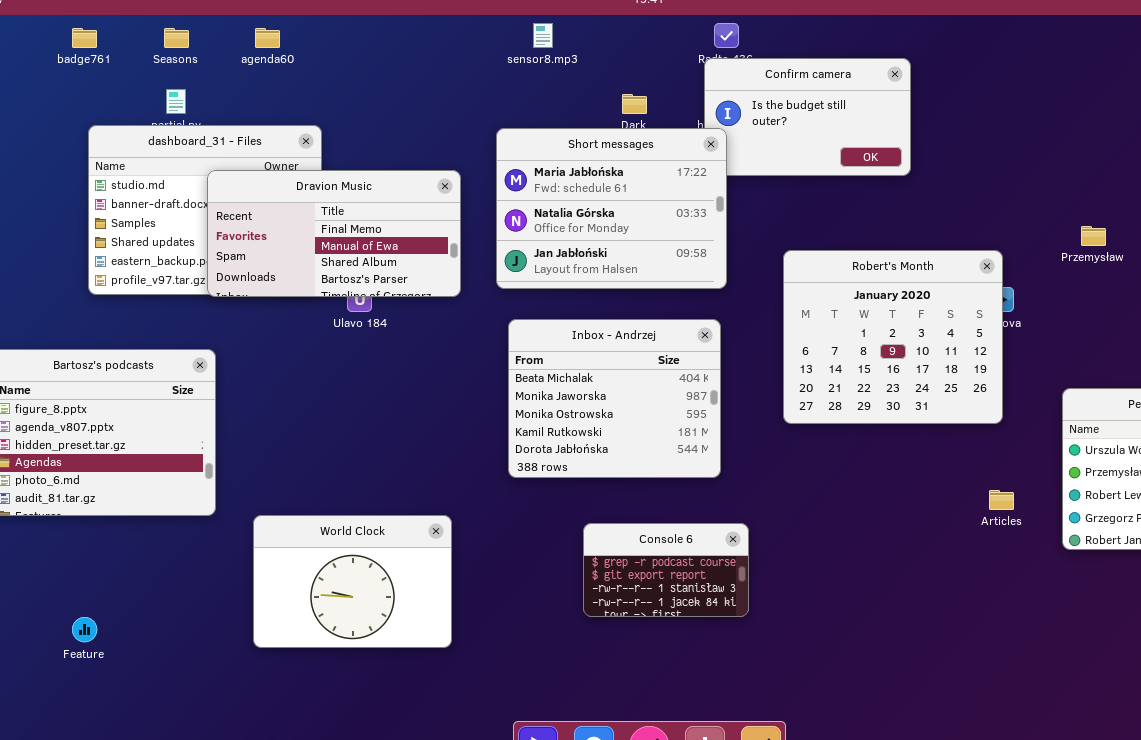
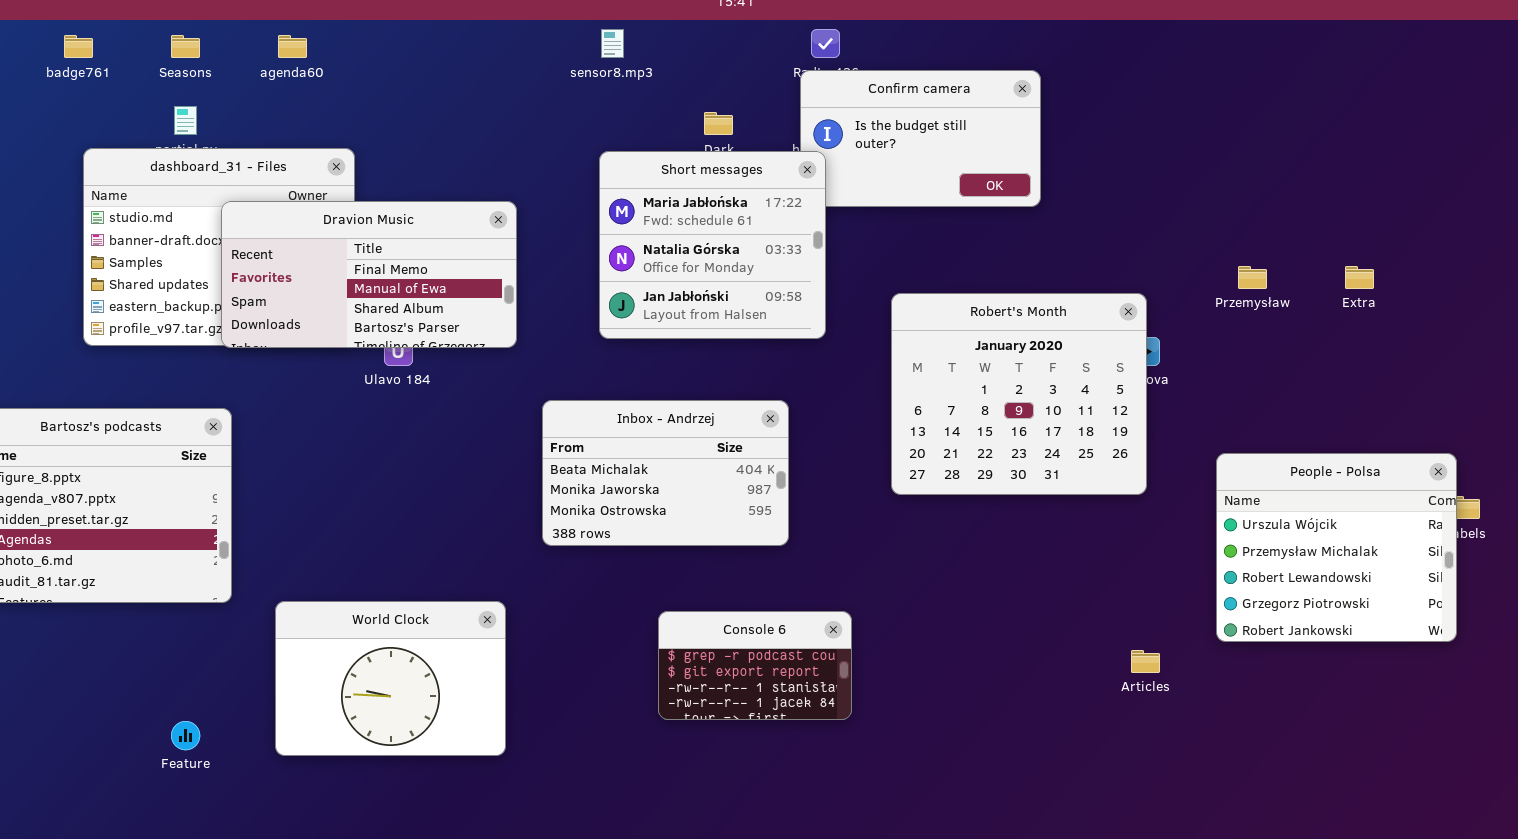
Short messages: [496,128,727,289] -> [599,151,826,339], resized
Inbox - Andrzej: [508,319,721,478] -> [542,400,789,546], moved, resized
Articles: [989,490,1014,510] -> [1131,650,1160,673], moved
Feature: [72,617,97,642] -> [171,721,200,750], moved

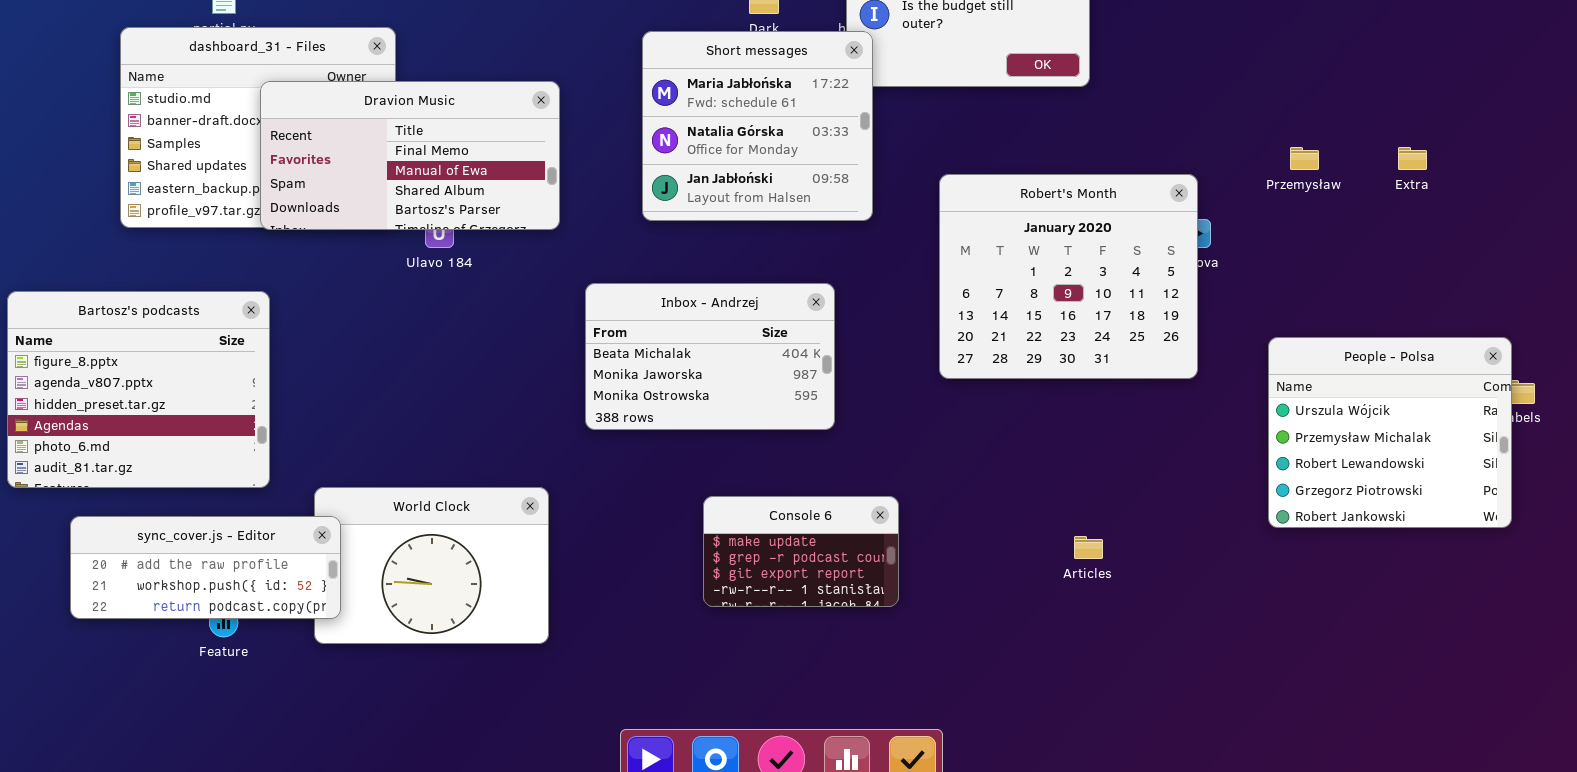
Console 6: [658,611,852,720] -> [703,496,899,607], scrolled up 1 row
sync_cover.js - Editor: none -> [70,516,341,619], opened
Articles: [1131,650,1160,673] -> [1074,536,1103,559], moved

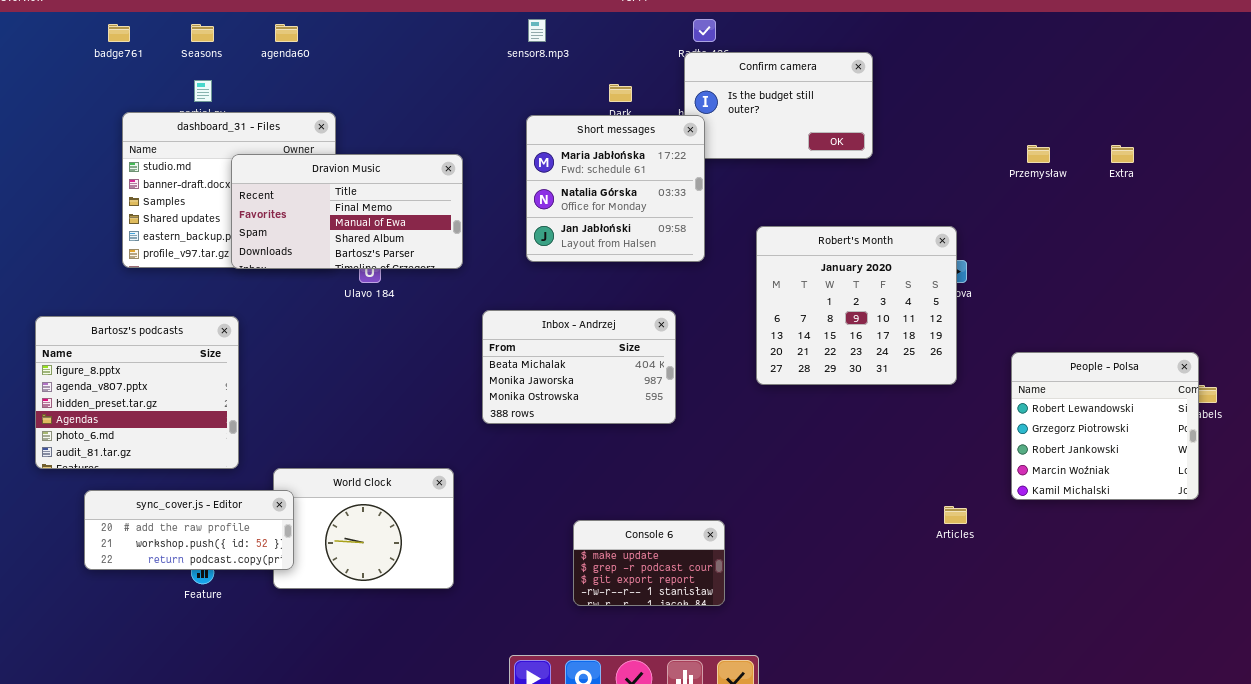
Przemysław: [1290,147,1319,170] -> [1027,145,1050,163], moved
Extra: [1398,147,1427,170] -> [1111,145,1134,163], moved
People - Polsa: [1268,337,1512,528] -> [1011,352,1199,500], scrolled down 2 rows
Console 6: [703,496,899,607] -> [573,520,725,606], moved
Articles: [1074,536,1103,559] -> [944,506,967,524], moved

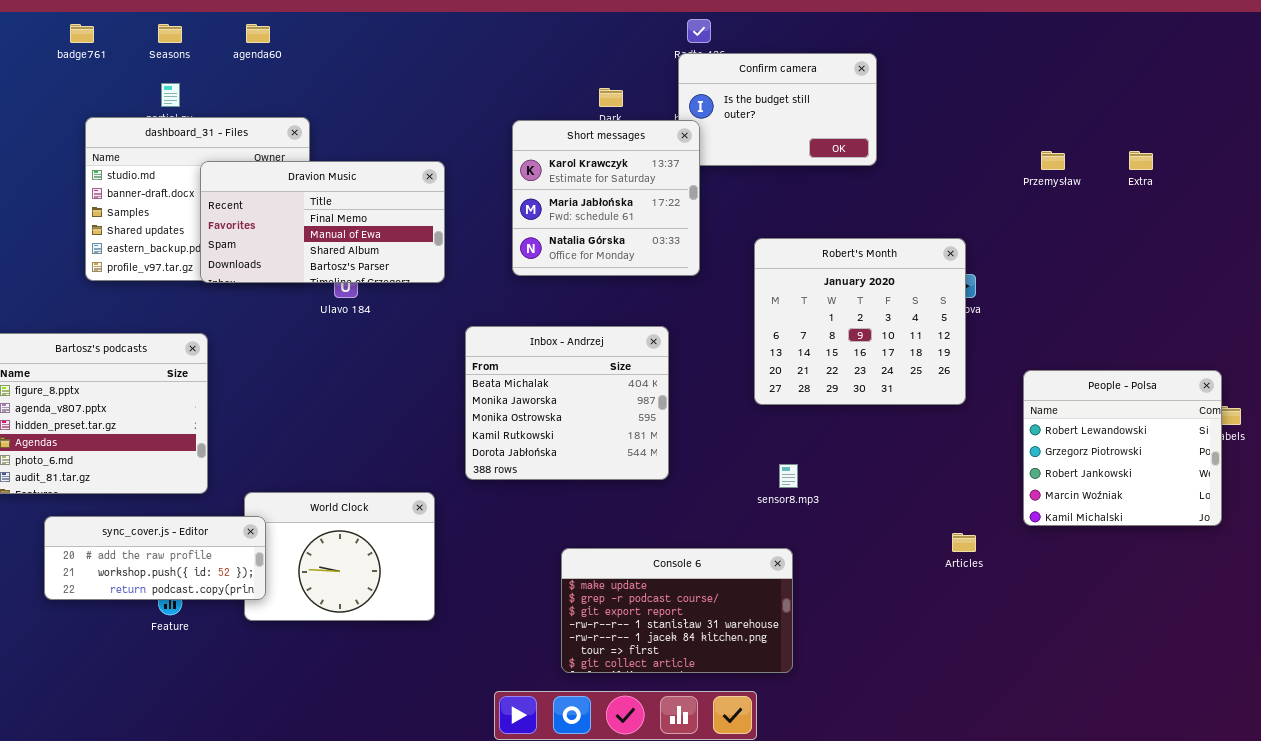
sensor8.mp3: [528,19,546,42] -> [779,464,798,488], moved
Short messages: [526,115,705,262] -> [512,120,700,276], scrolled up 1 row
Inbox - Andrzej: [482,310,676,424] -> [465,326,669,480], resized
Console 6: [573,520,725,606] -> [561,548,793,673], resized

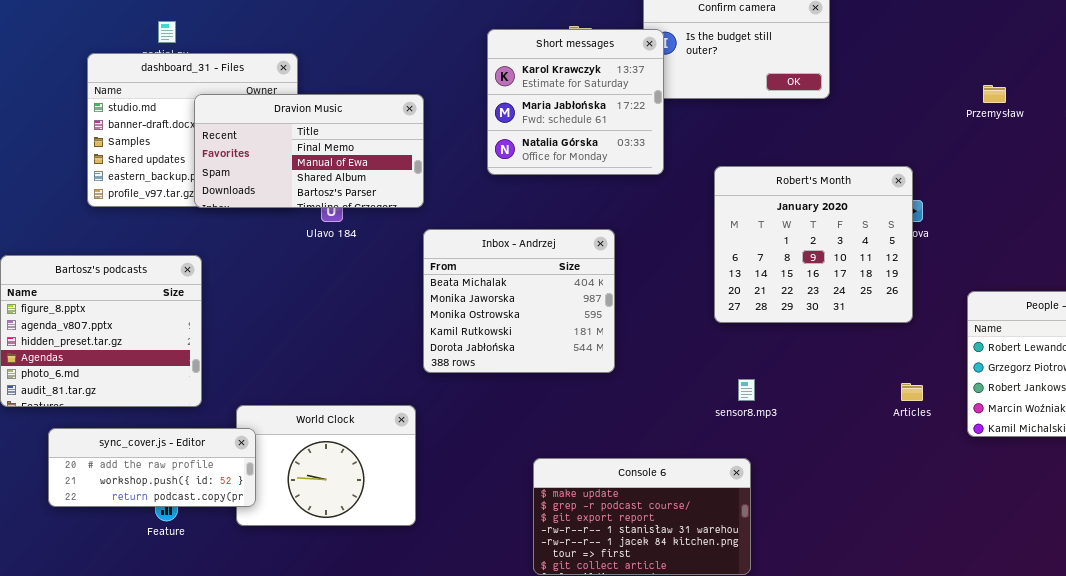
Short messages: [512,120,700,276] -> [487,29,664,175], moved
Inbox - Andrzej: [465,326,669,480] -> [423,229,615,373], moved
Articles: [952,533,976,552] -> [901,383,923,401], moved

